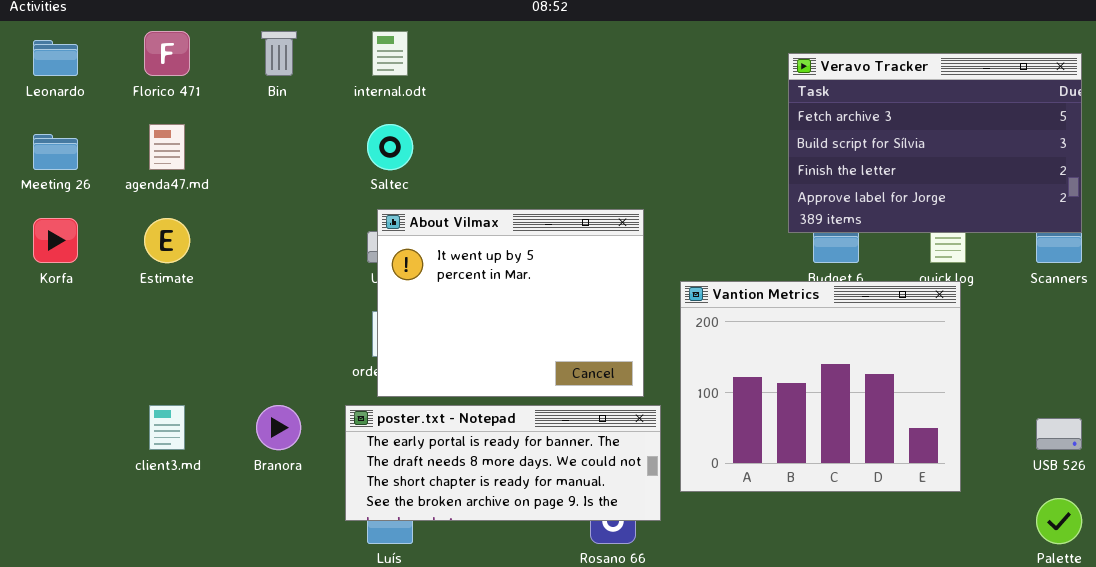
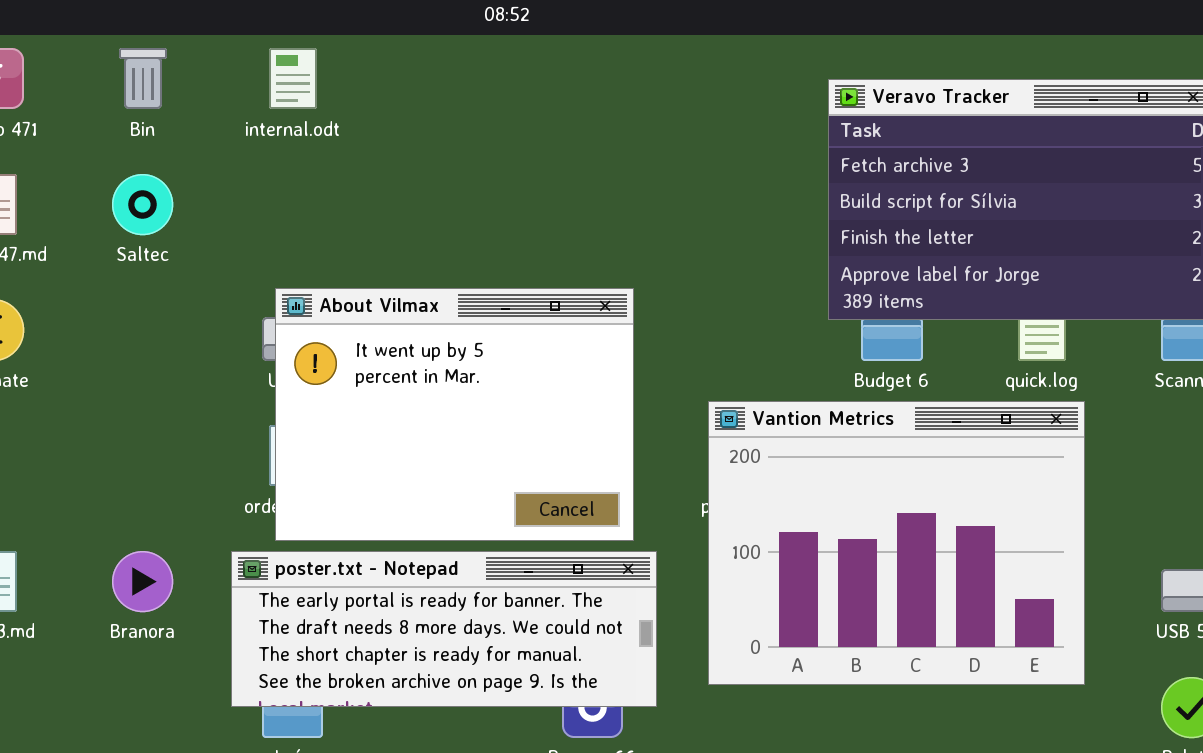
Saltec: [367,124,413,170] -> [112,174,173,235], moved
Vantion Metrics: [680,281,961,492] -> [708,401,1085,685], moved

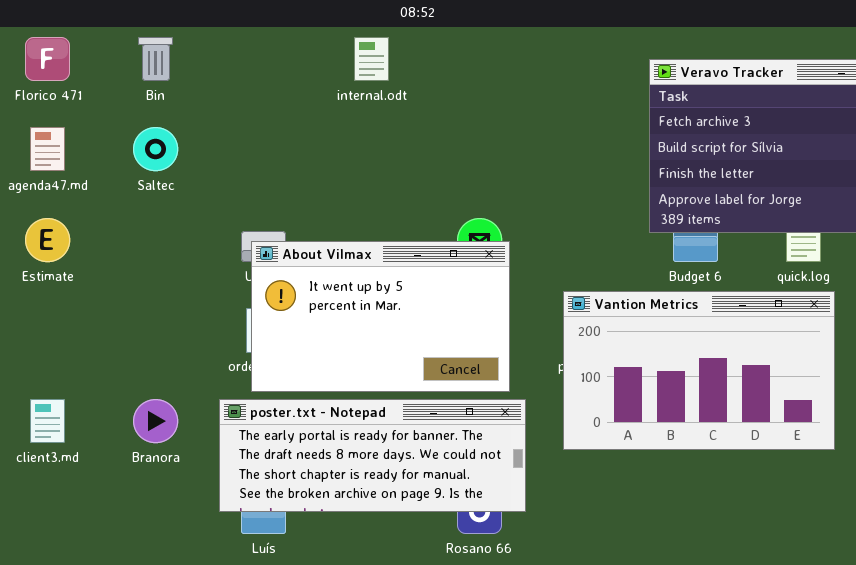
internal.odt: [269,48,317,109] -> [354,37,389,81], moved
About Vilmax: [275,288,634,541] -> [251,241,510,392], resized
Vantion Metrics: [708,401,1085,685] -> [563,291,835,450], resized

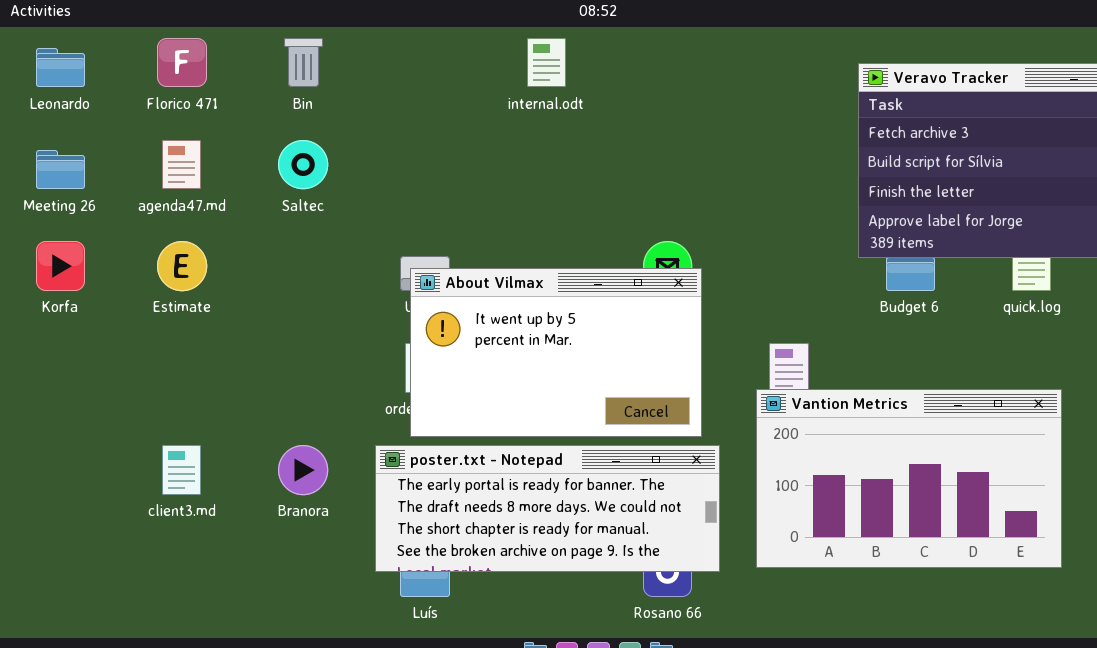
Vantion Metrics: [563,291,835,450] -> [756,389,1062,568], moved

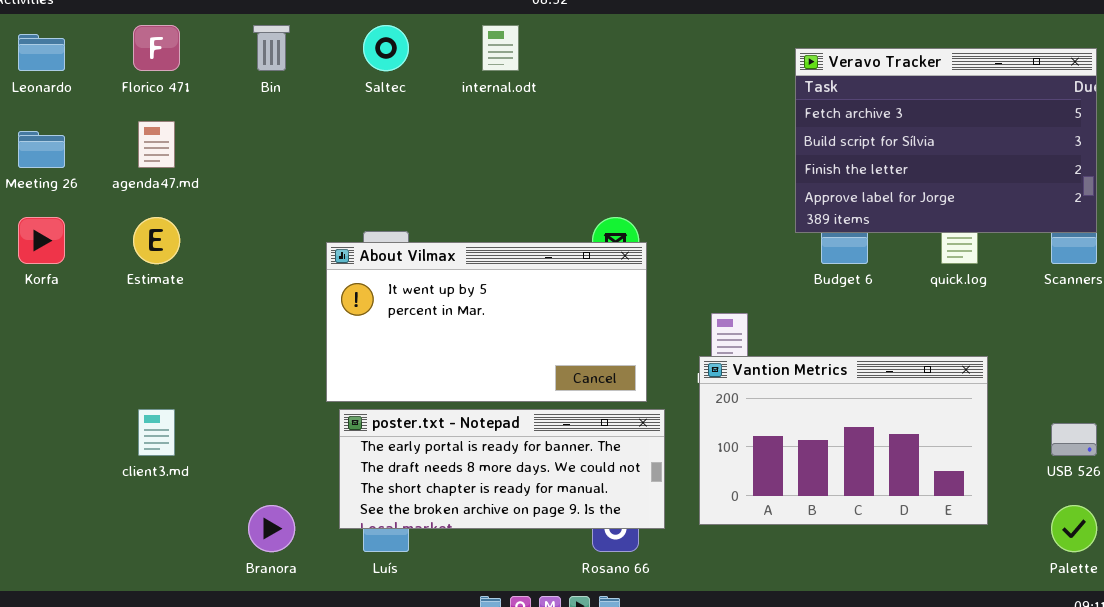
Saltec: [278,140,328,189] -> [363,25,409,71], moved
About Vilmax: [410,268,702,437] -> [326,242,647,402], resized
Branora: [278,445,328,495] -> [248,505,295,552], moved

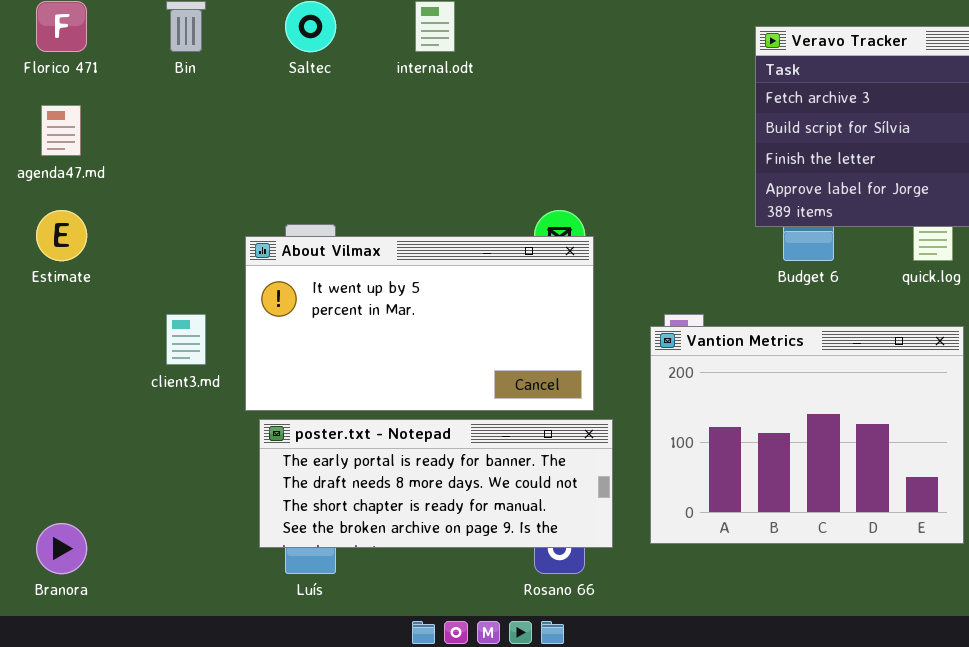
Vantion Metrics: [699,356,988,525] -> [650,326,964,544], resized
client3.md: [138,409,175,456] -> [166,314,206,365], moved
Branora: [248,505,295,552] -> [36,523,87,574], moved

